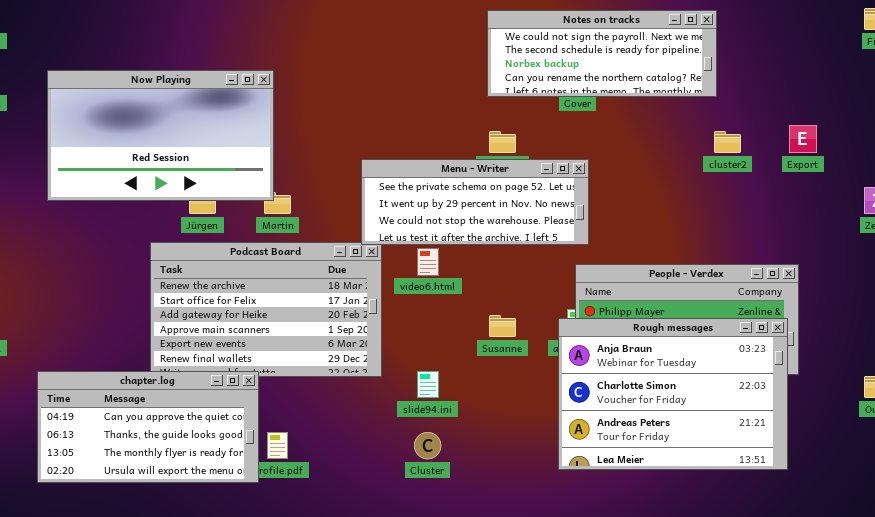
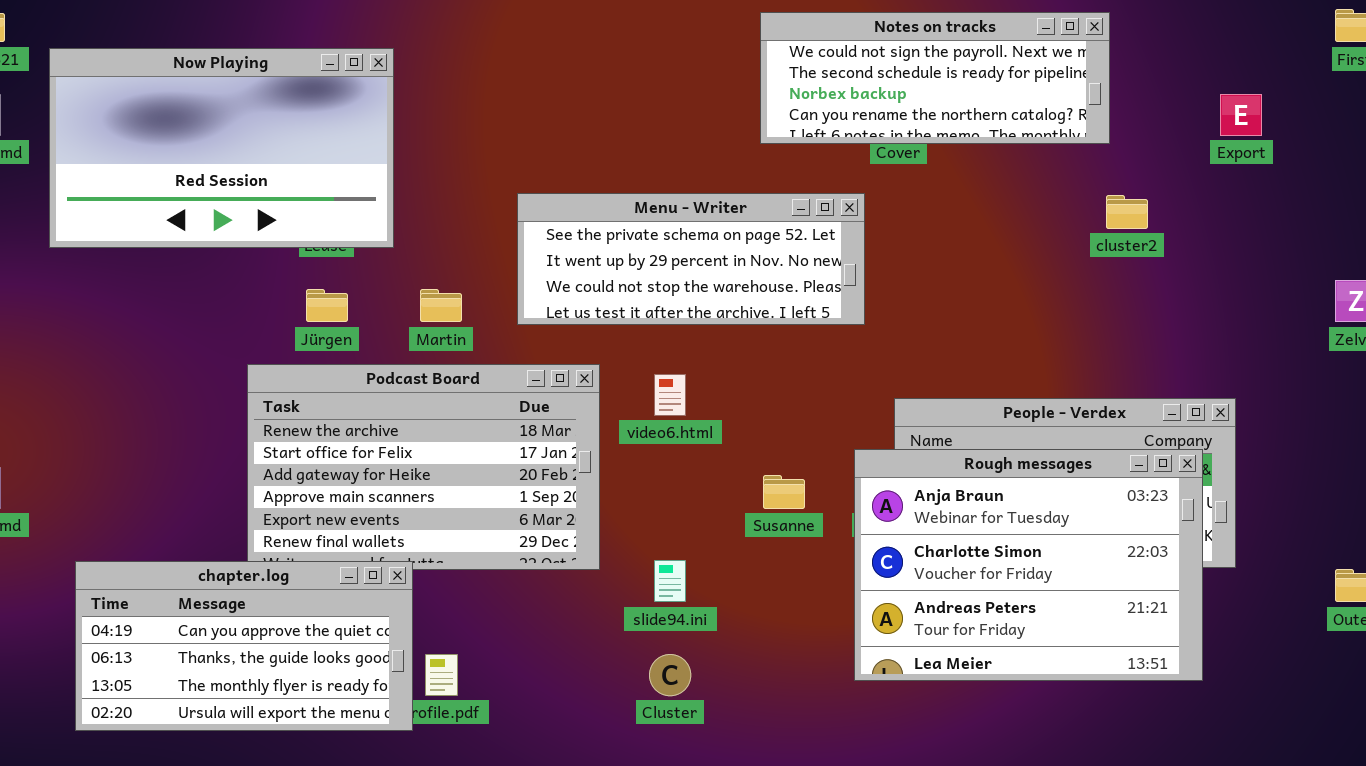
Now Playing: [47,70,274,201] -> [49,48,394,248], moved
Export: [789,125,817,153] -> [1220,94,1262,136], moved
Menu - Writer: [361,159,589,245] -> [517,193,865,325], moved
Rough messages: [558,318,788,470] -> [854,449,1203,681], moved

